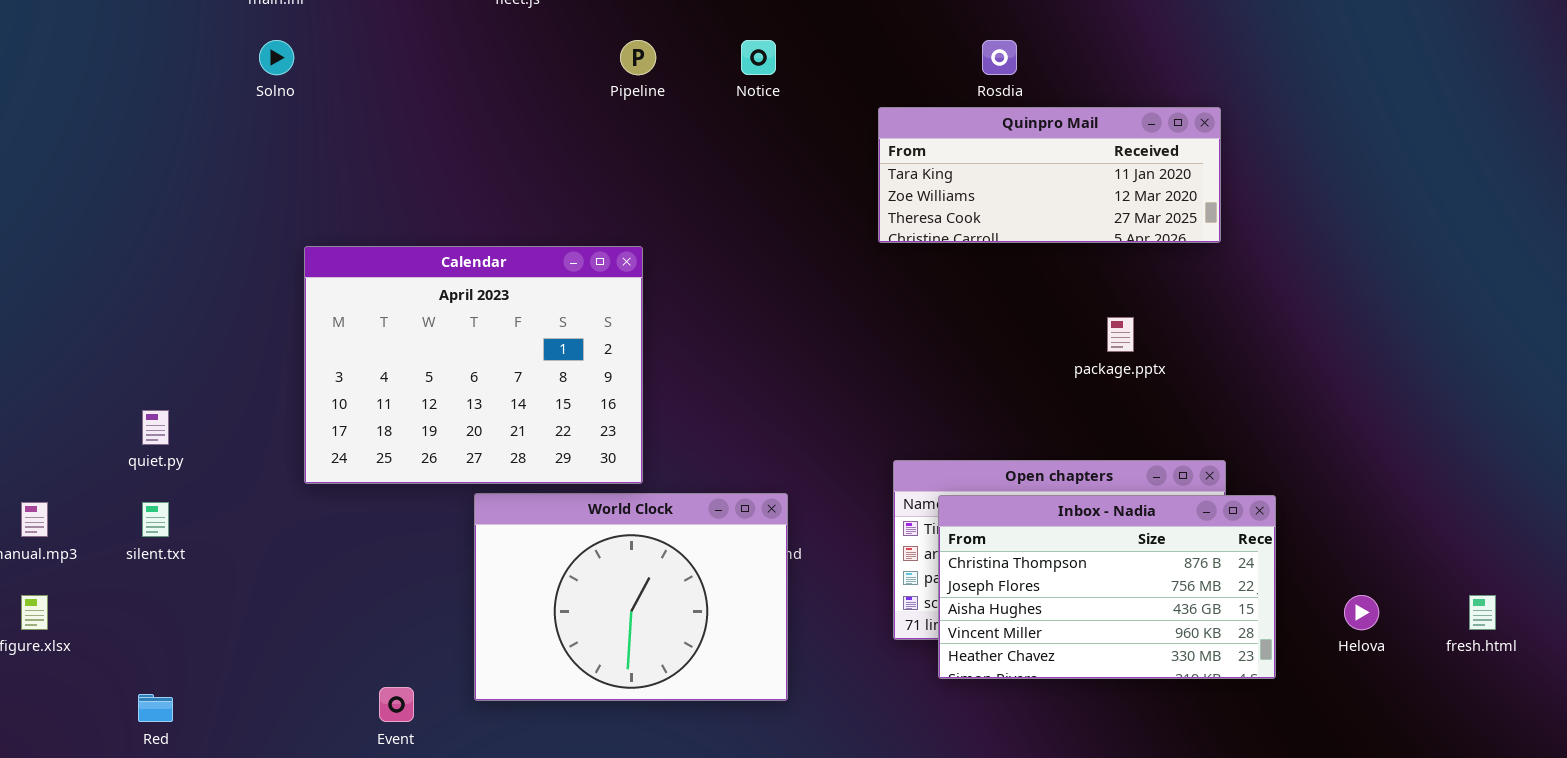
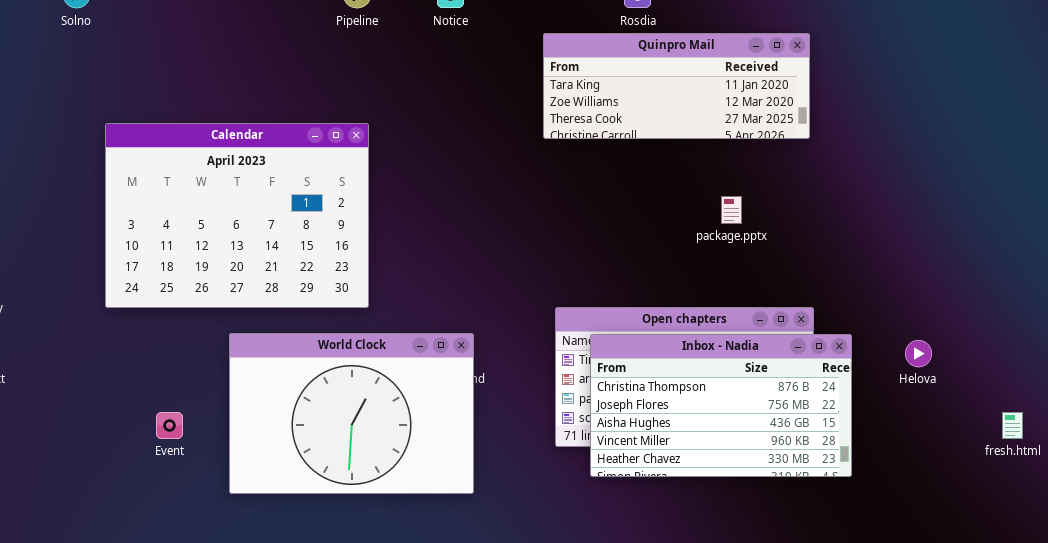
Calendar: [304,246,643,484] -> [105,123,369,308], moved
Helova: [1344,595,1379,630] -> [905,340,932,367], moved
Event: [379,687,414,722] -> [156,412,183,439], moved

